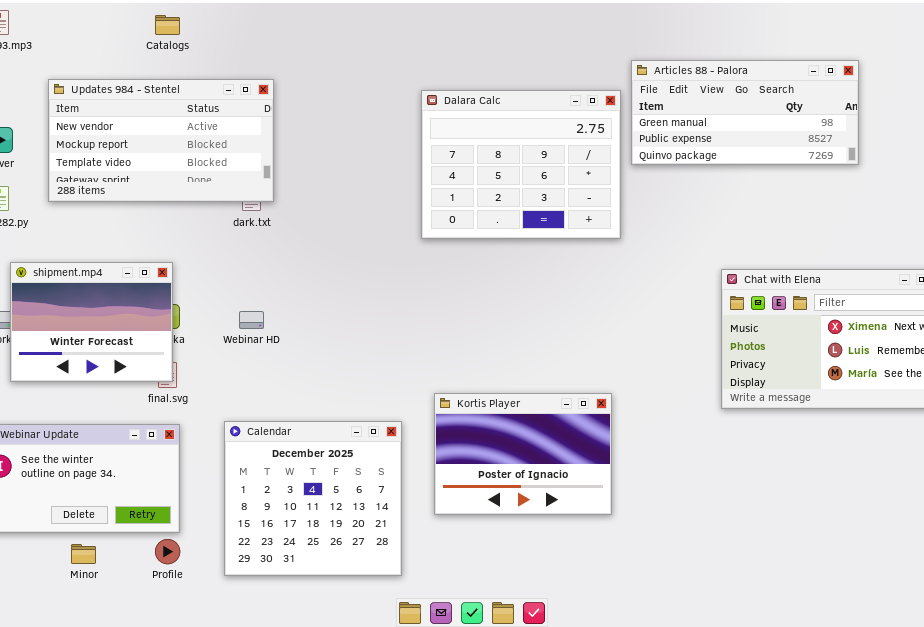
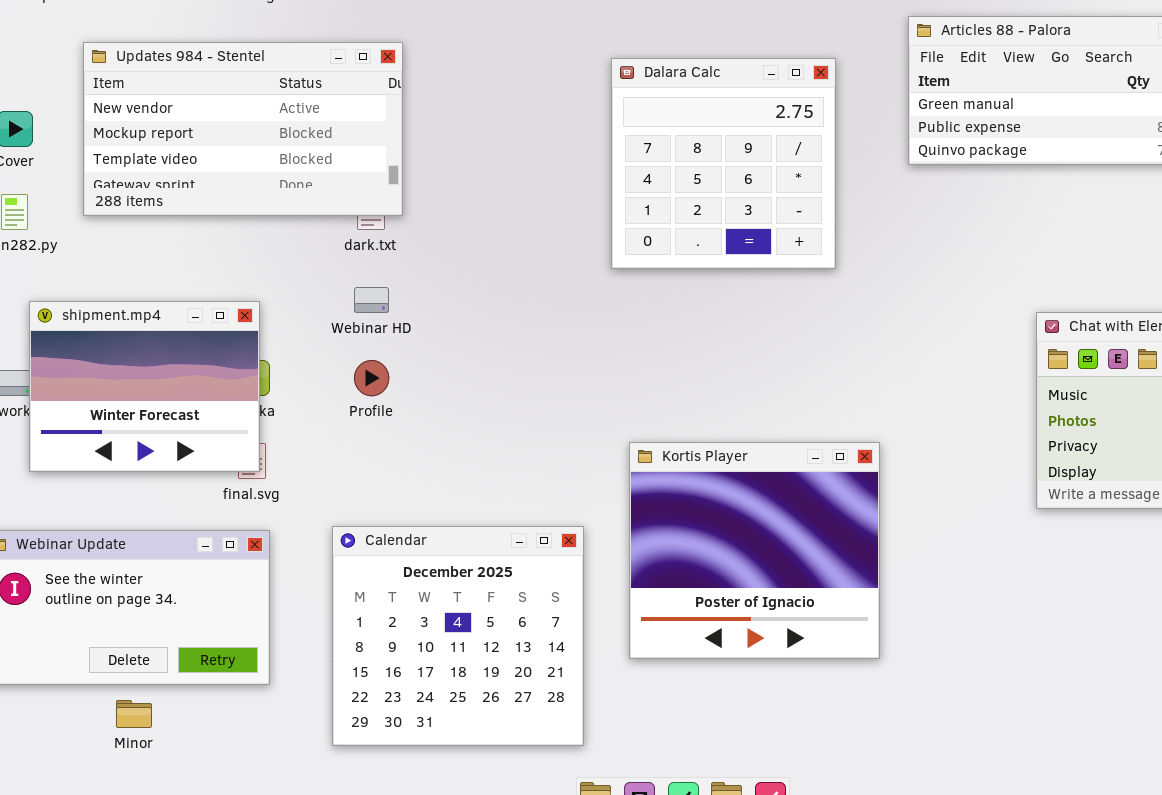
Dalara Calc: [421,90,621,239] -> [611,58,836,269], resized
Webinar HD: [239,311,264,329] -> [354,287,389,313], moved
Kortis Player: [434,393,612,515] -> [629,442,880,659], resized
Profile: [155,539,180,564] -> [354,360,389,396], moved

